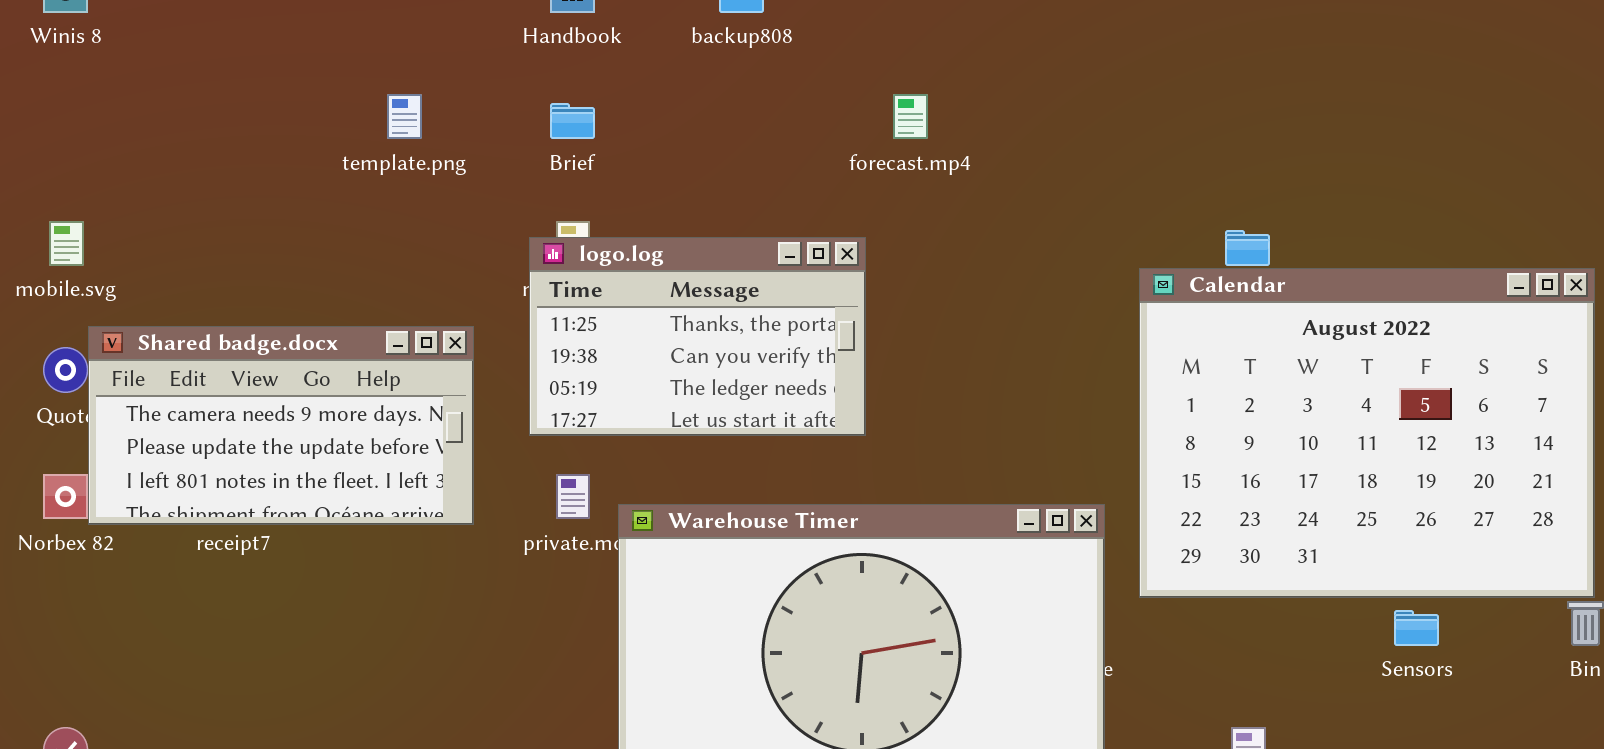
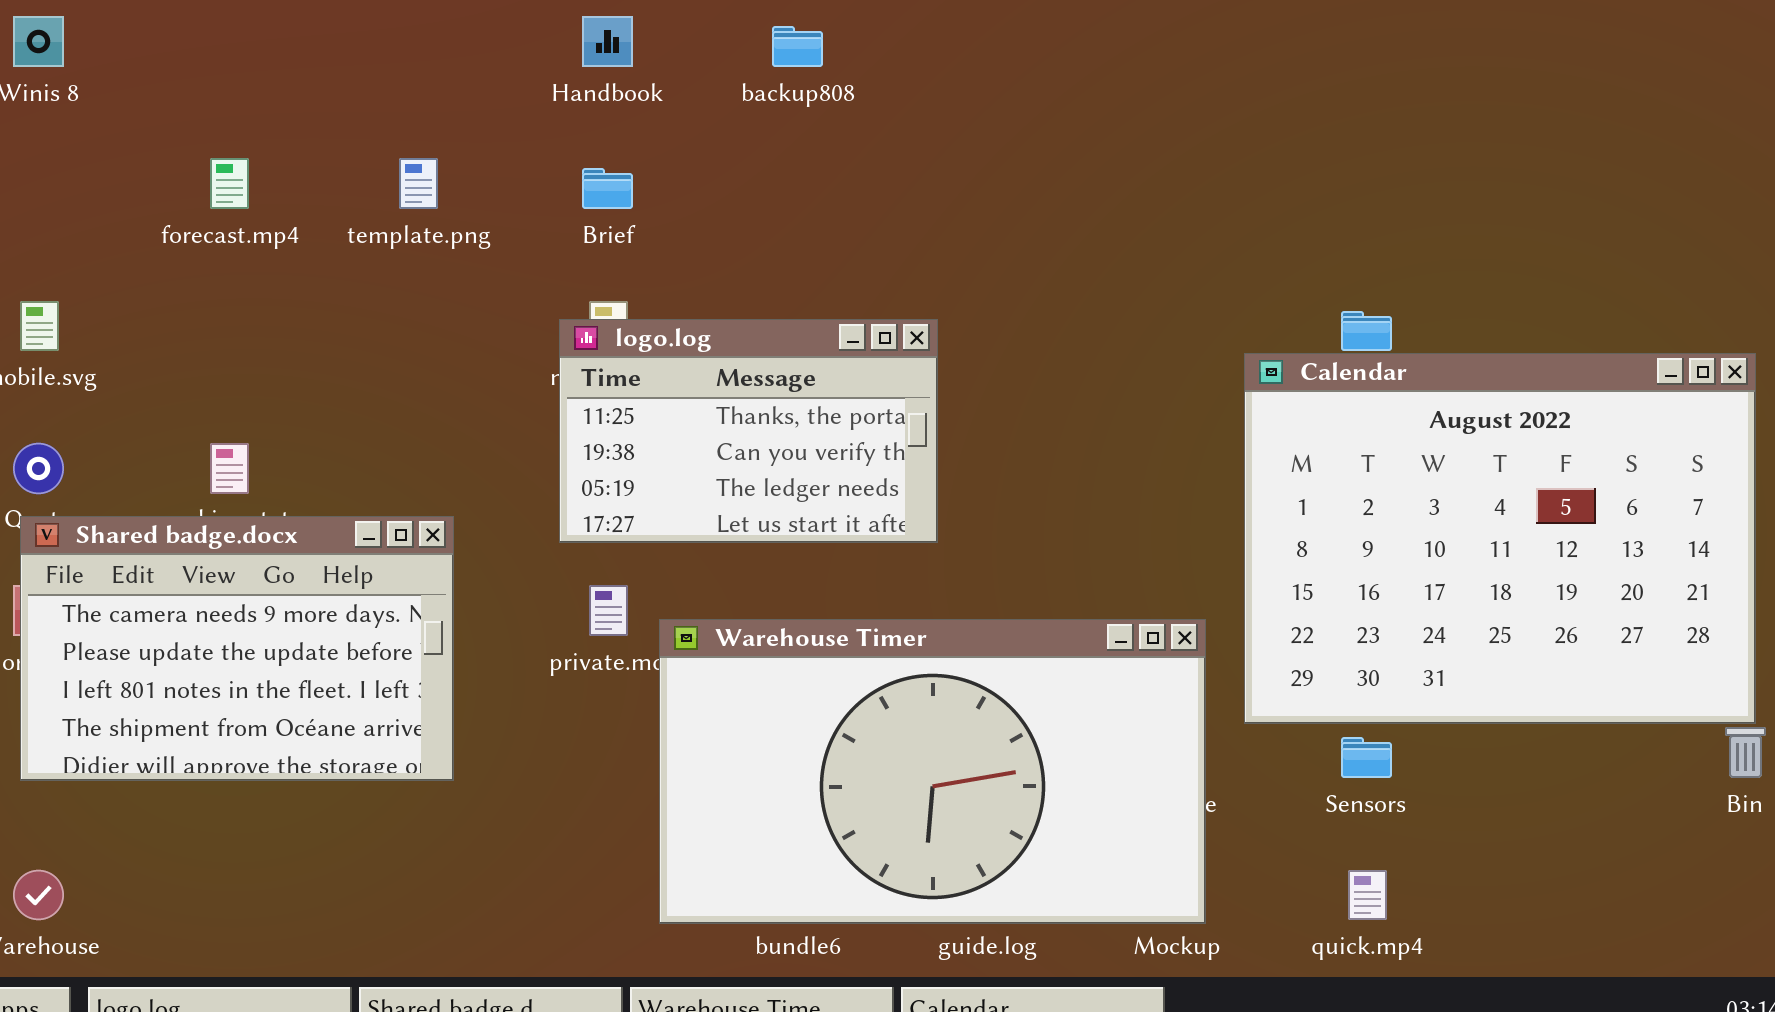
forecast.mp4: [893,94,928,139] -> [210,158,249,209], moved
Shared badge.docx: [88,326,474,525] -> [20,516,454,781], moved, resized
Sensors: [1394,610,1439,646] -> [1341,737,1392,778], moved

